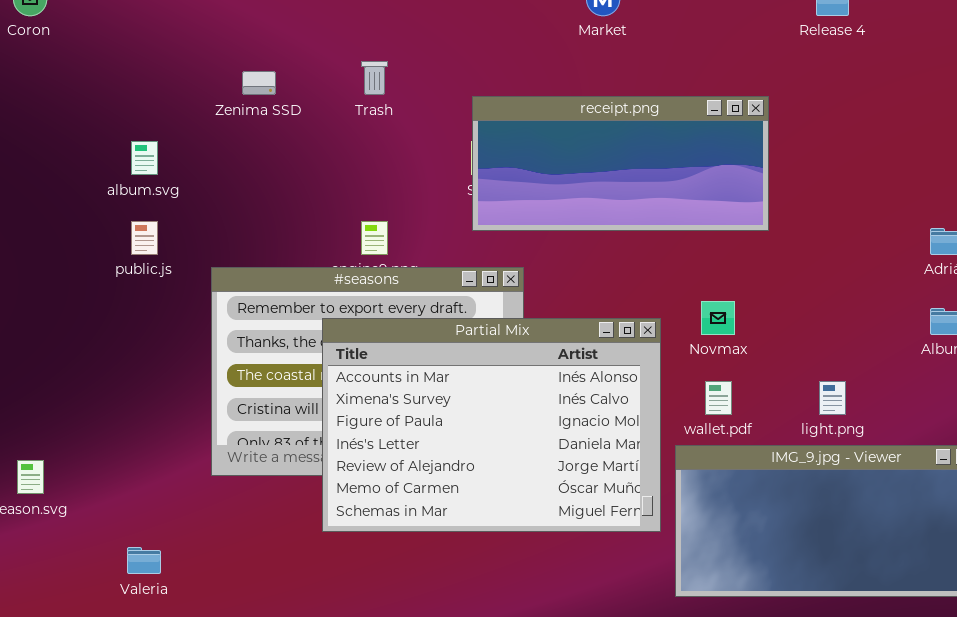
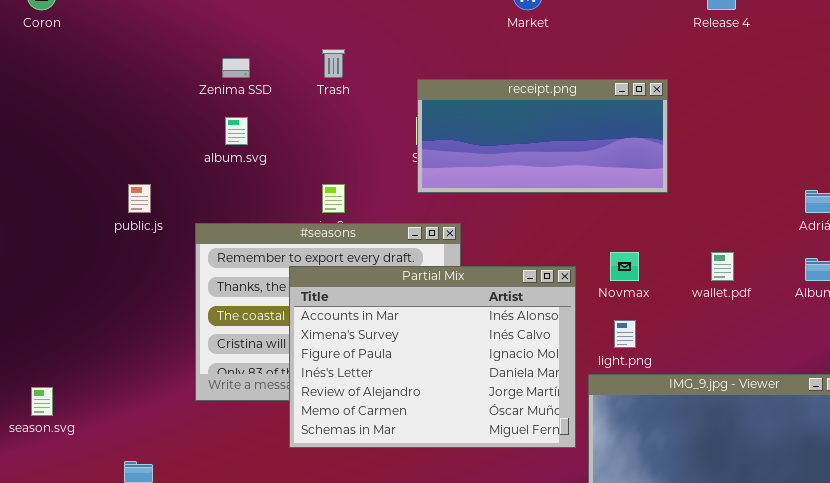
album.svg: [131,141,158,175] -> [225,117,248,145], moved
wallet.pdf: [705,381,732,415] -> [711,252,734,281], moved
light.png: [819,381,846,415] -> [614,320,636,348], moved

